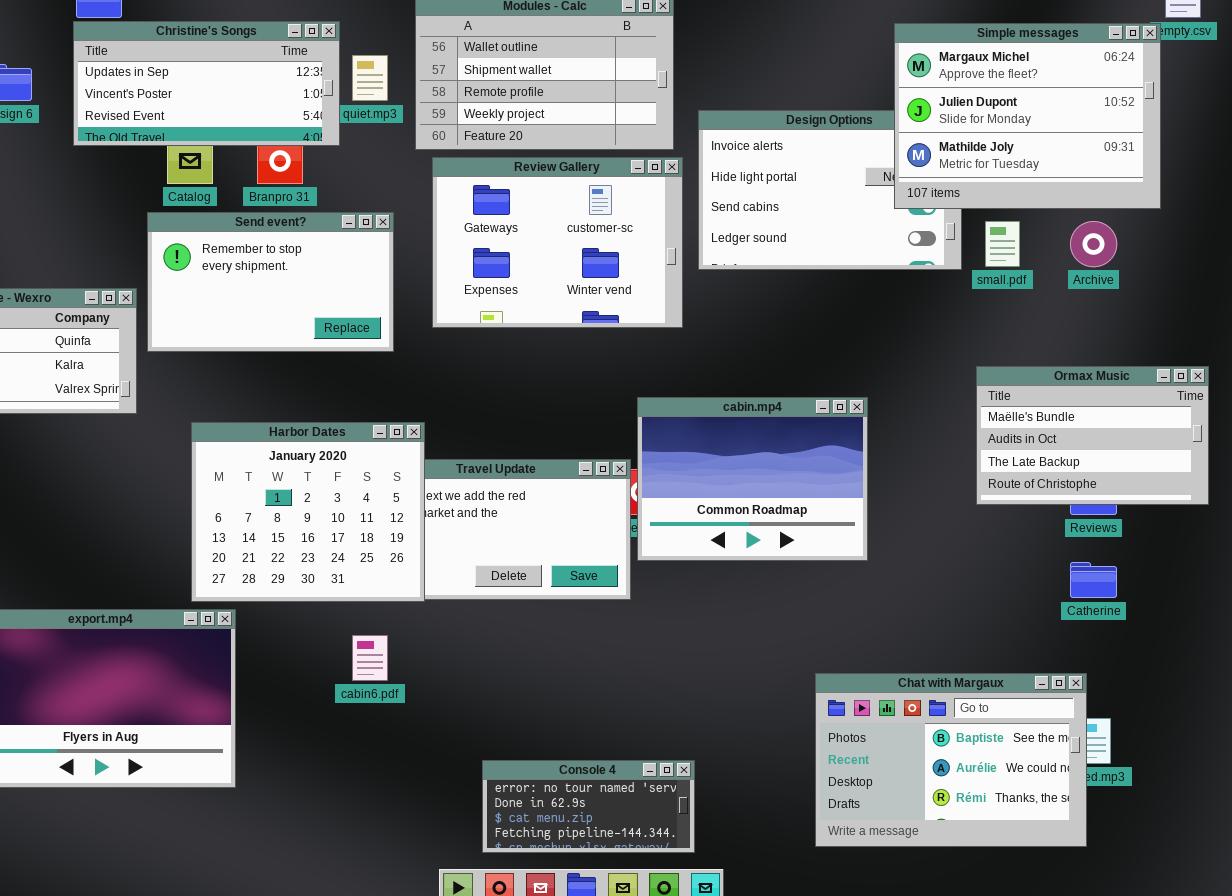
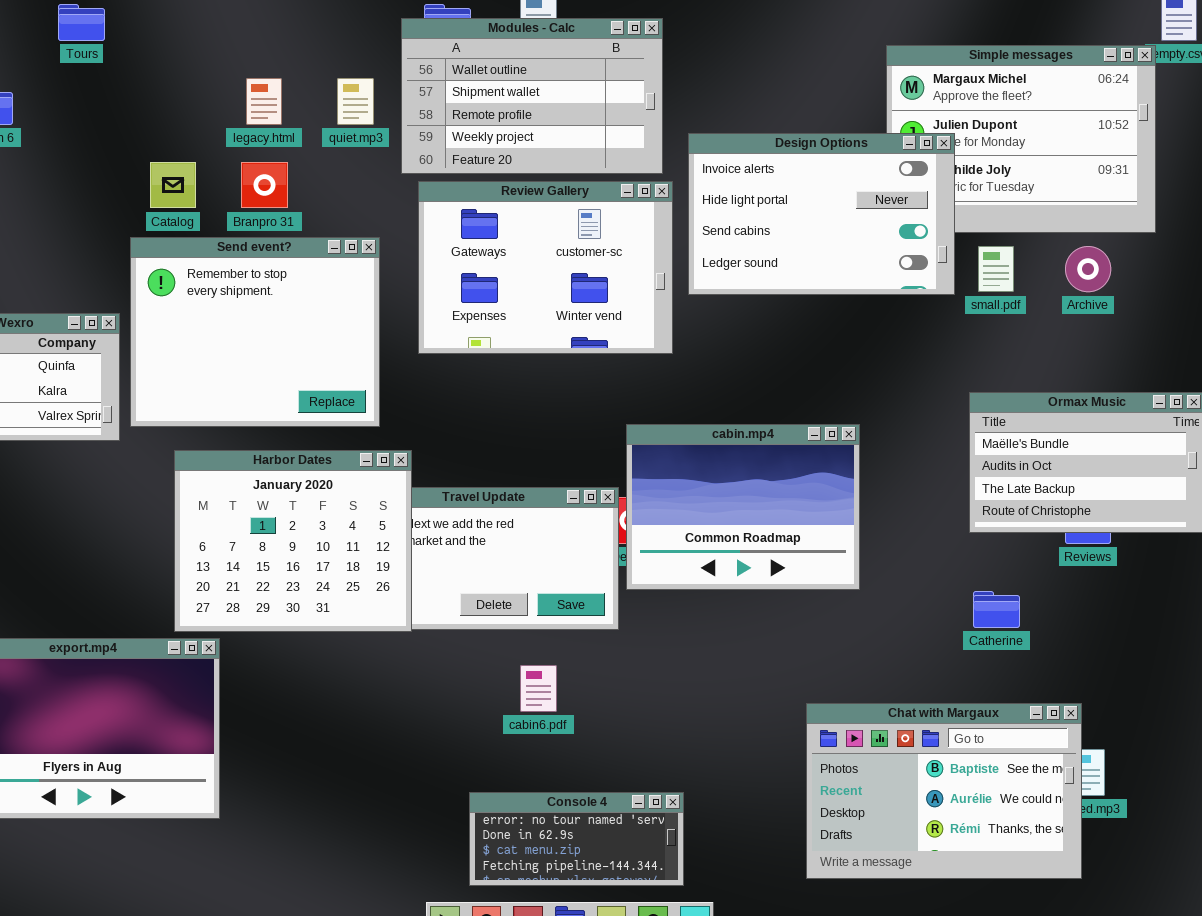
Christine's Songs: [73,21,340,146] -> none, closed
Design Options: [698,110,962,270] -> [688,133,955,295], raised
Send event?: [147,212,394,352] -> [130,237,380,427], resized
Catherine: [1070,562,1117,598] -> [973,591,1020,628], moved
cabin6.pdf: [352,635,388,681] -> [520,665,557,712], moved

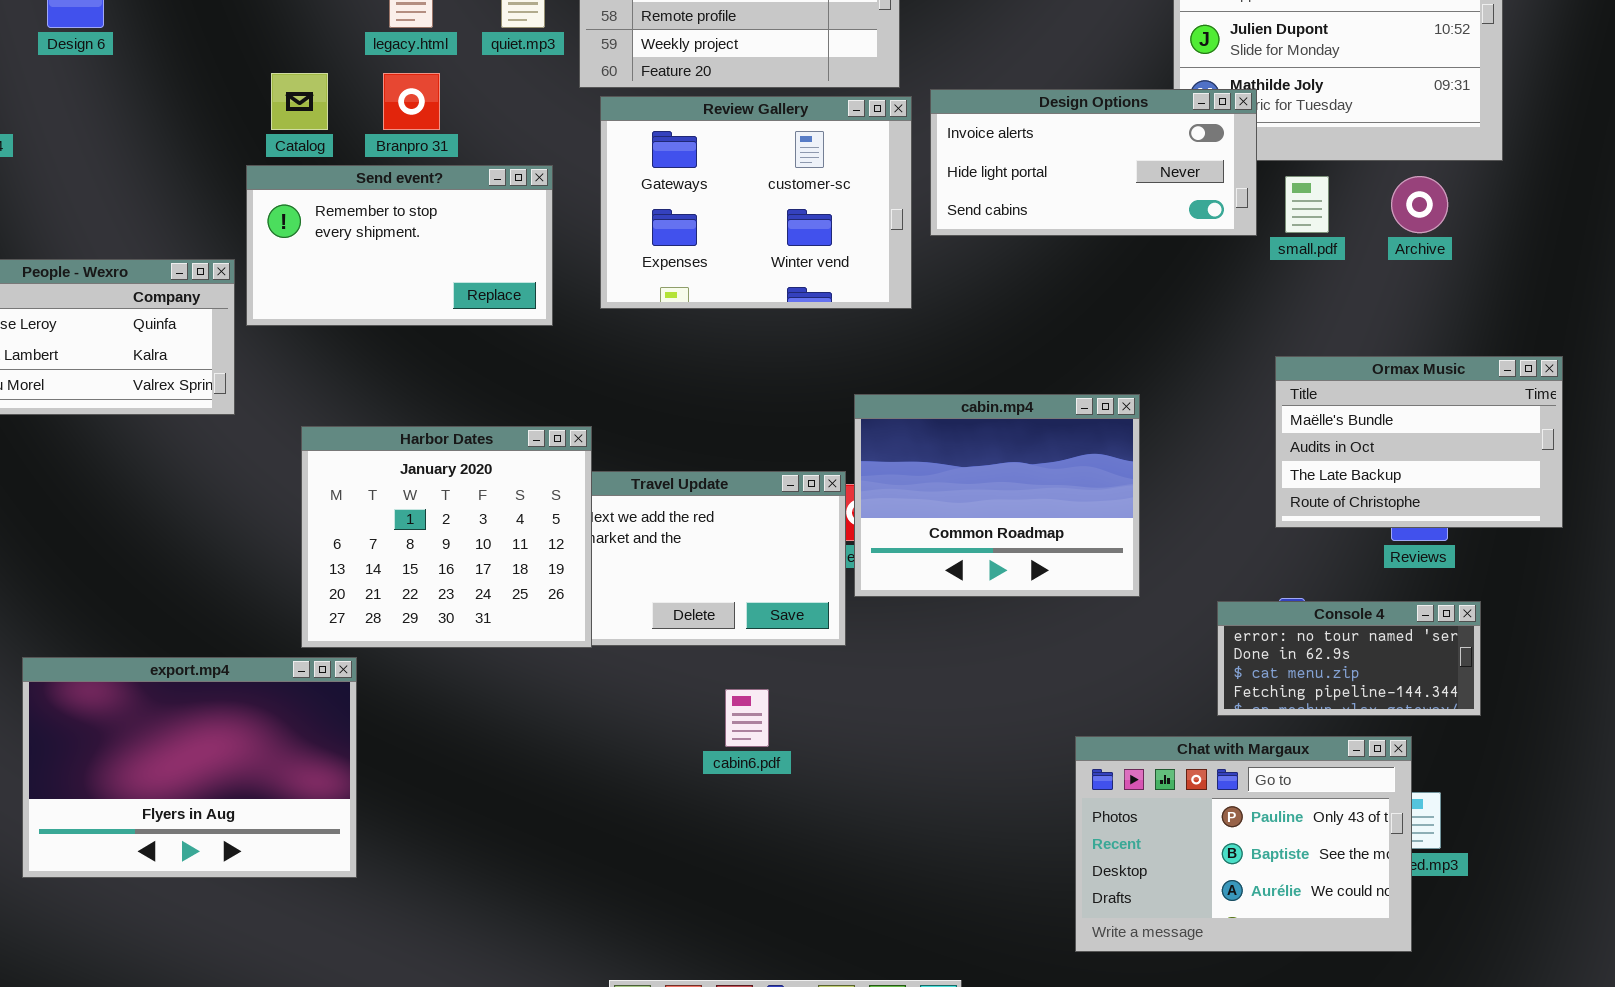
Design Options: [688,133,955,295] -> [930,89,1257,236], resized
Send event?: [130,237,380,427] -> [246,165,553,326], resized
Chat with Margaux: [806,703,1082,879] -> [1075,736,1412,952], scrolled up 1 row
Console 4: [469,792,684,886] -> [1217,601,1481,716], moved

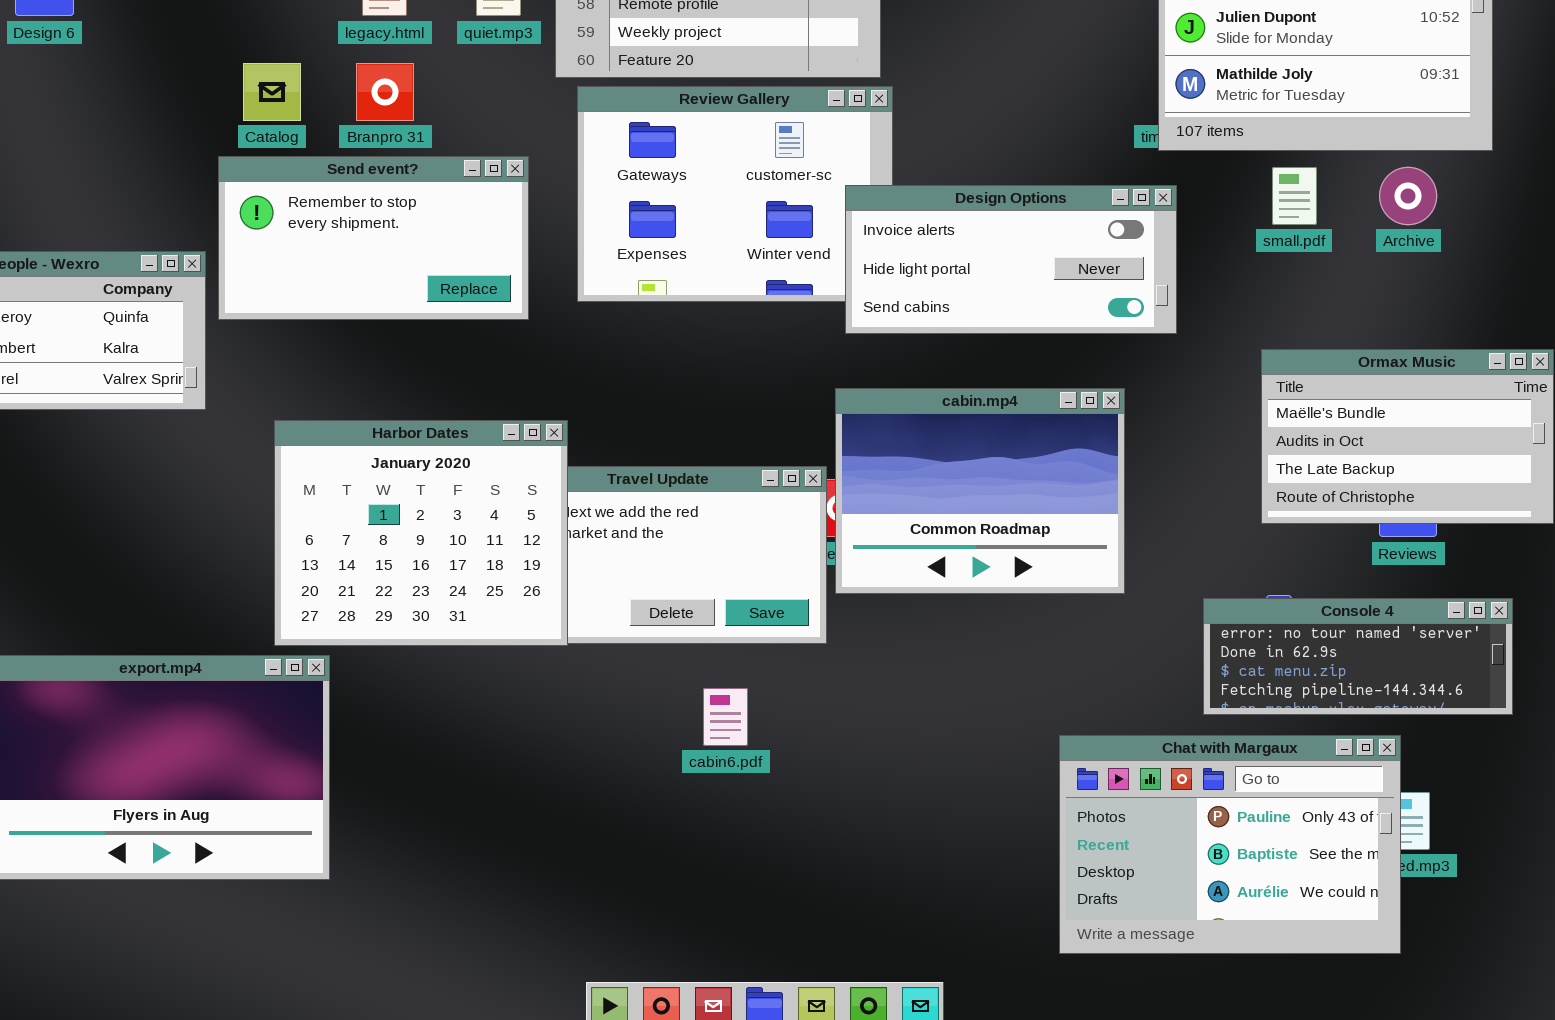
Design Options: [930,89,1257,236] -> [845,185,1177,334], moved
Console 4: [1217,601,1481,716] -> [1203,598,1513,715], resized

